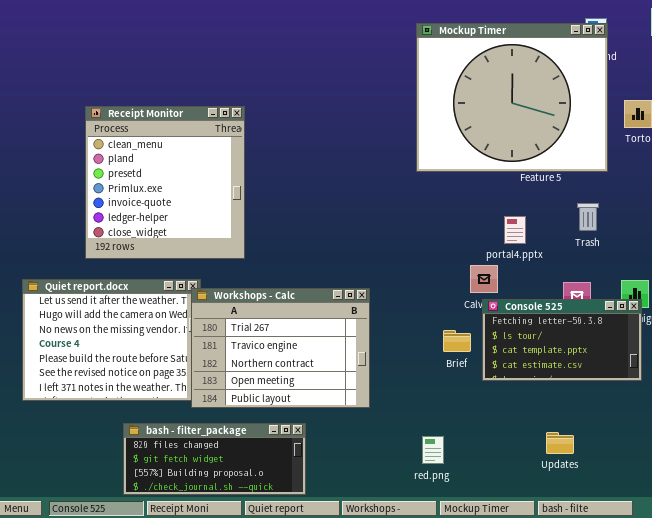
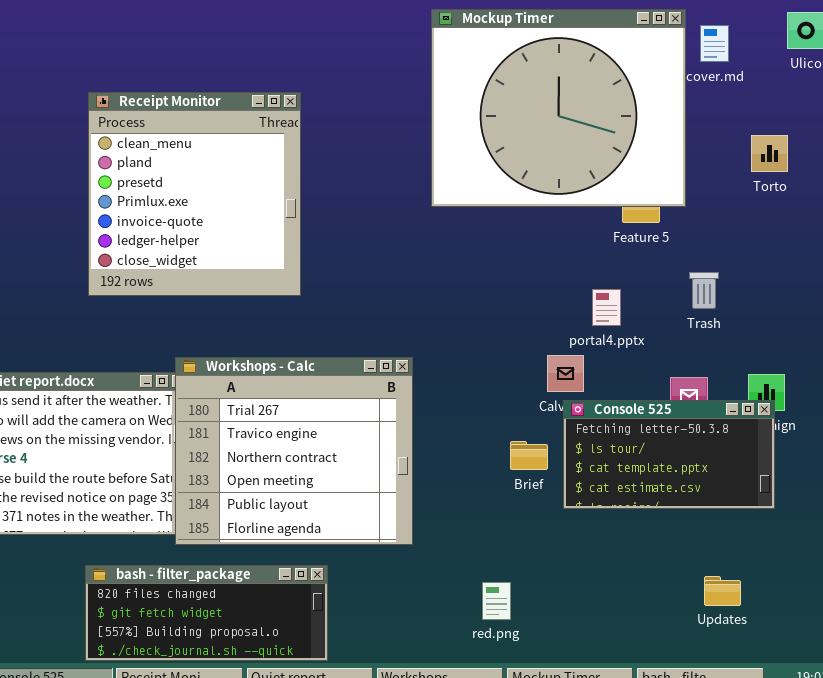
Mockup Timer: [416,23,608,172] -> [431,9,686,207], moved
Receipt Monitor: [85,106,245,259] -> [88,92,301,296], moved
Workshops - Calc: [191,288,370,408] -> [175,357,413,545], resized
Updates: [546,432,574,454] -> [704,576,741,606], moved

